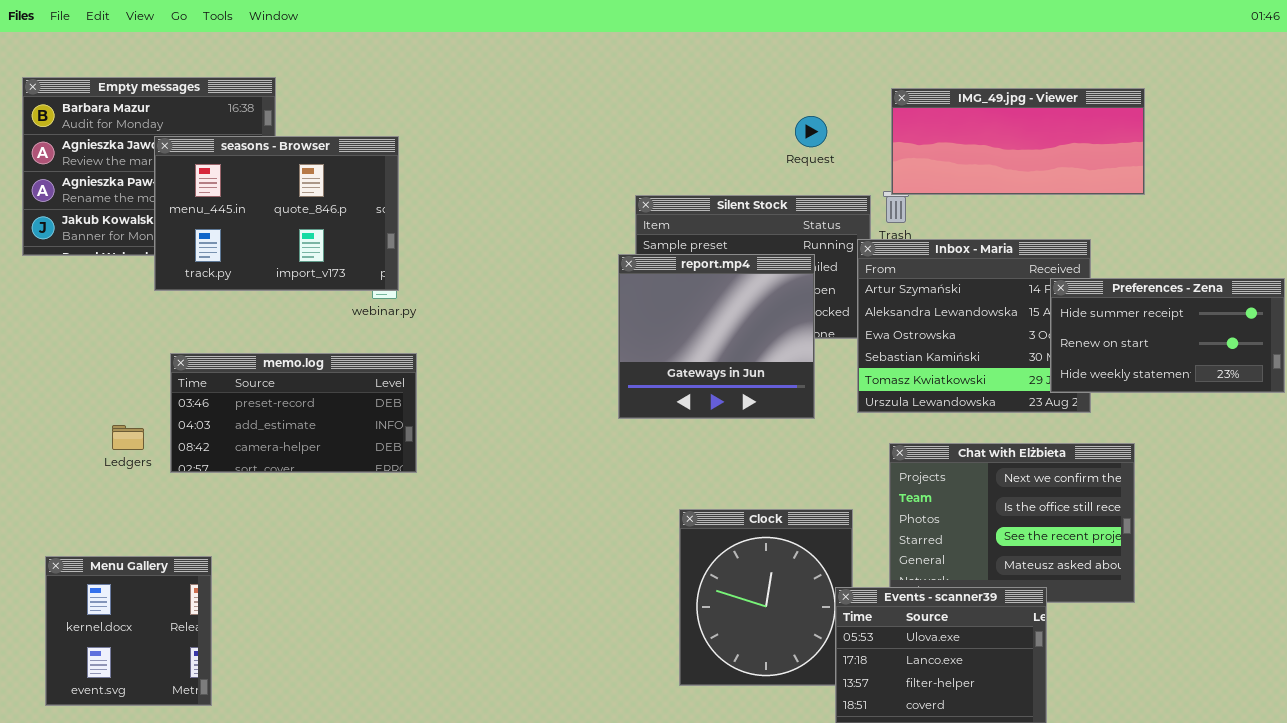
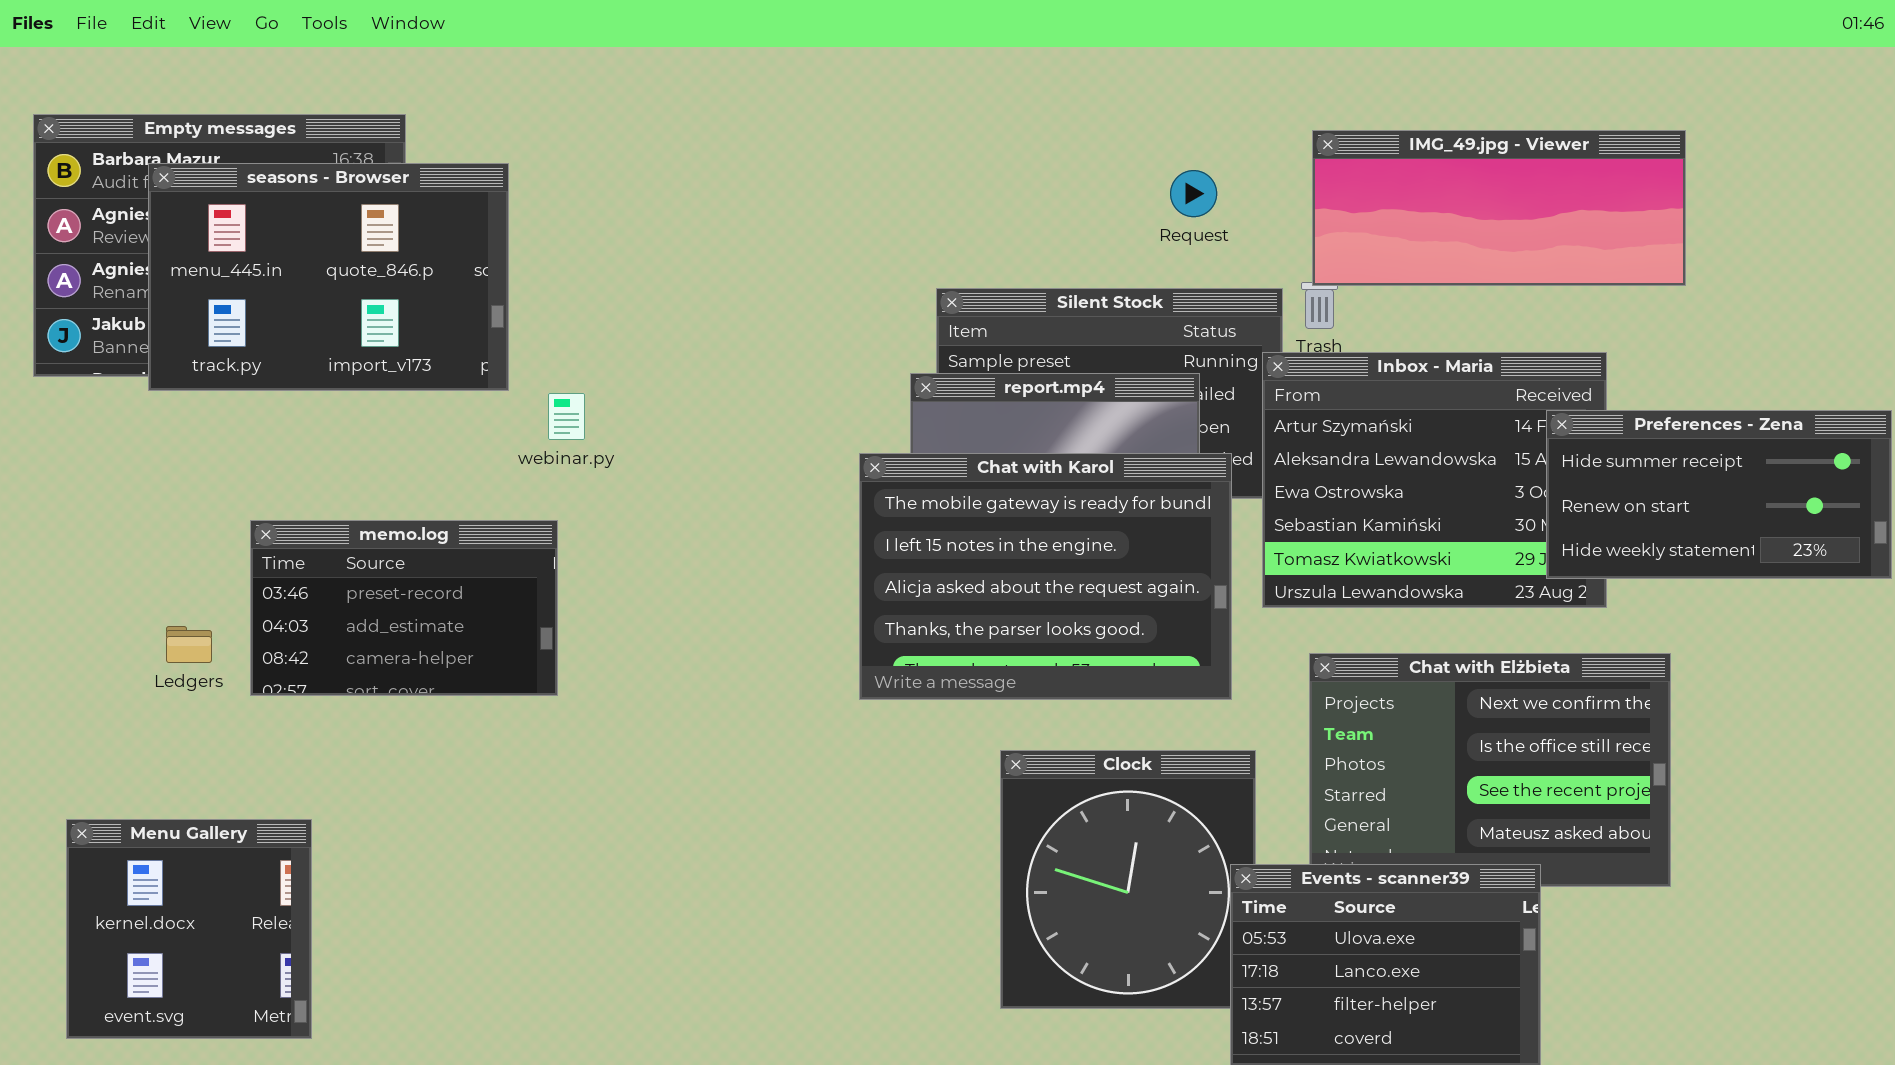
seasons - Browser: [154,136,399,291] -> [148,163,509,391], moved
Chat with Karol: none -> [859,453,1232,700], opened
memo.log: [170,353,417,473] -> [250,520,558,696], resized

